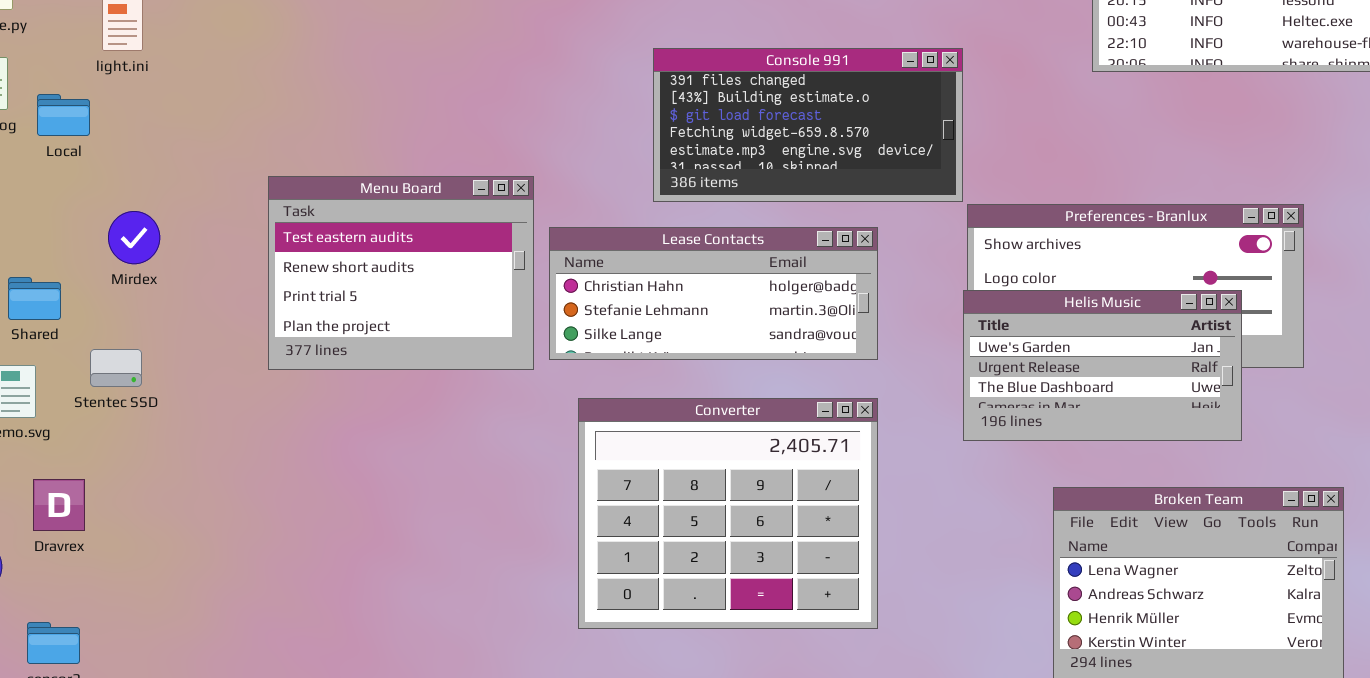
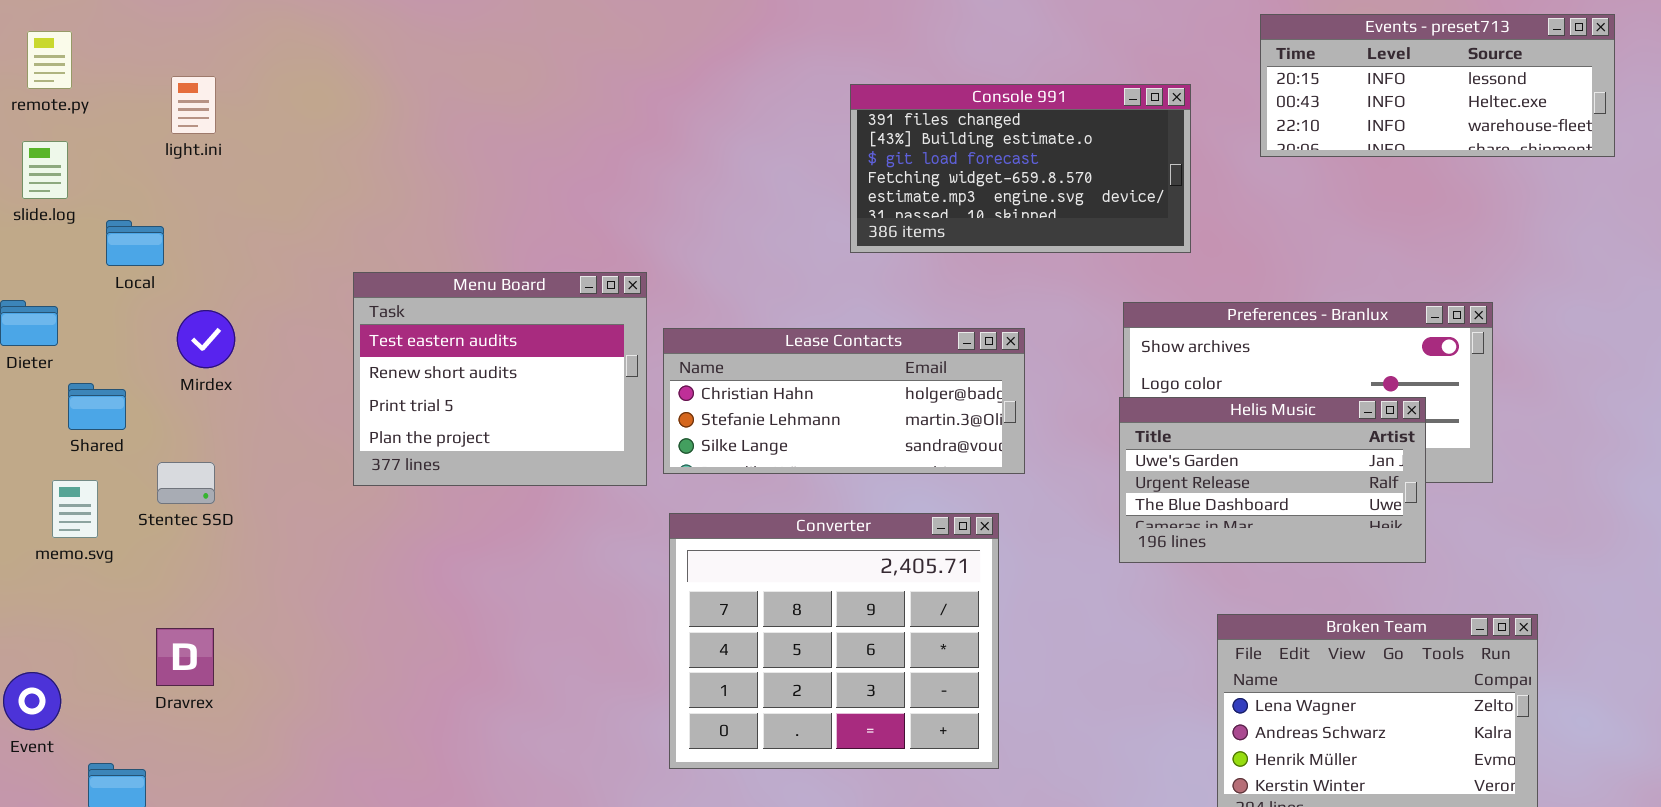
Console 991: [653,48,963,202] -> [850,84,1191,253], moved
Local: [37,94,90,136] -> [106,220,164,266], moved
Converter: [578,398,878,629] -> [669,513,999,769], moved
Dravrex: [33,479,85,531] -> [156,628,214,686], moved

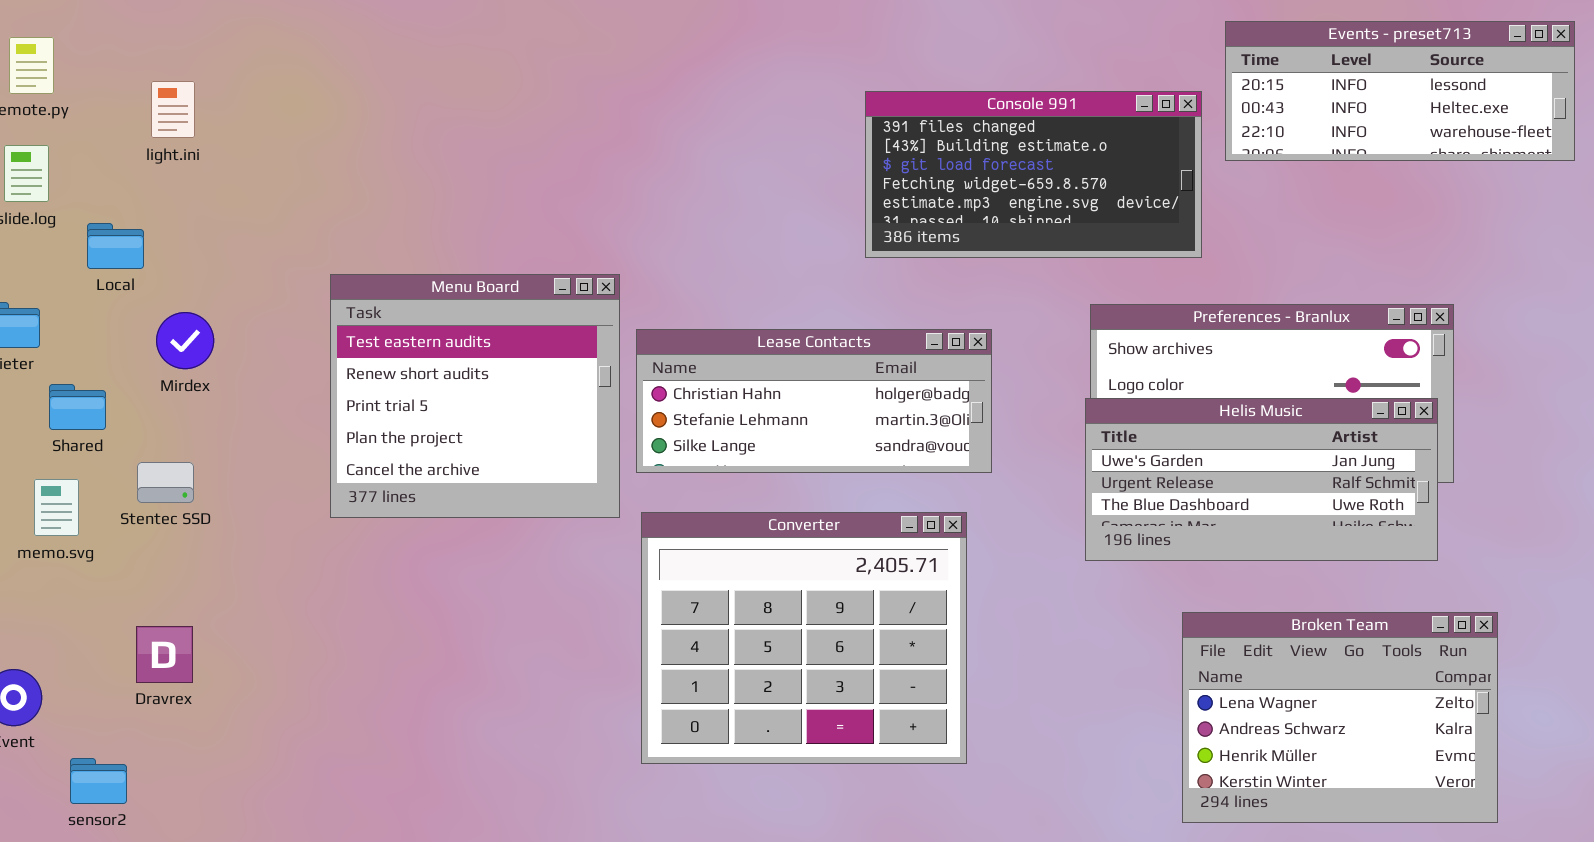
Console 991: [850,84,1191,253] -> [865,91,1202,258], moved
Menu Board: [353,272,647,486] -> [330,274,620,518], resized
Helis Music: [1119,397,1426,563] -> [1085,398,1438,561], resized

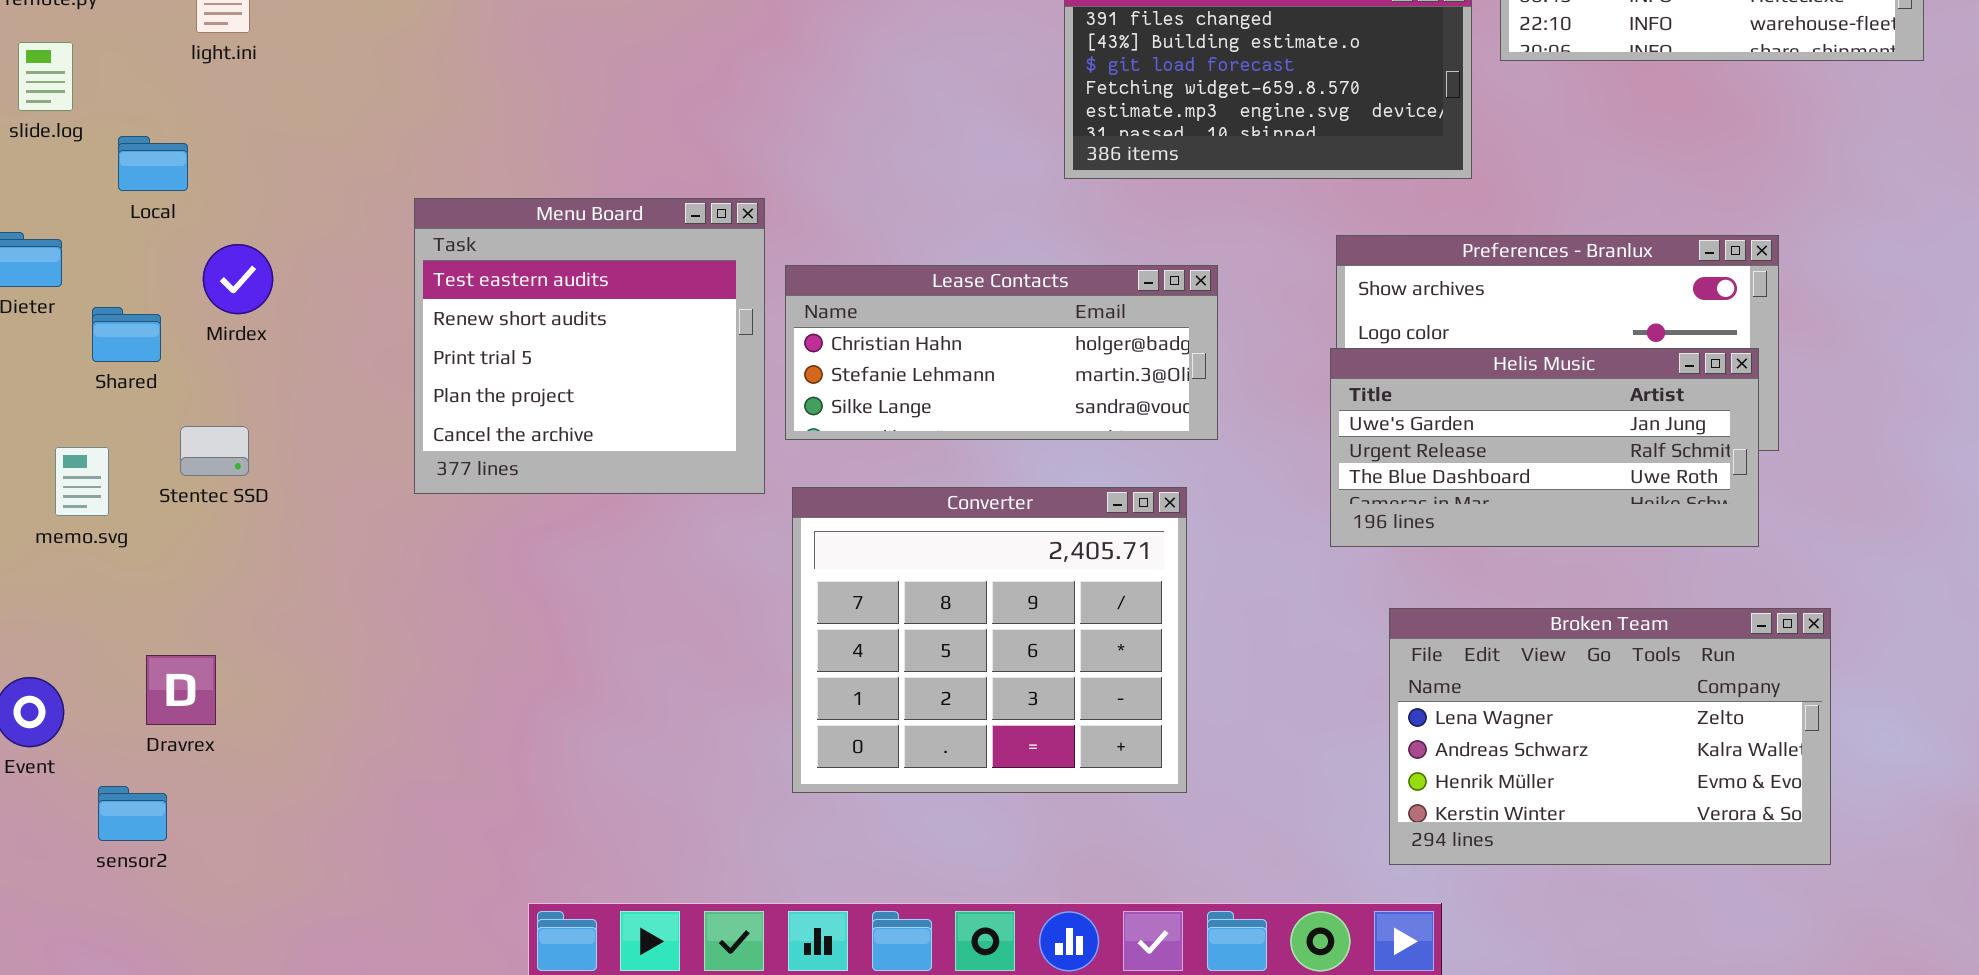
Shared: [49,384,106,430] -> [92,307,161,362], moved
Broken Team: [1182,612,1498,823] -> [1389,608,1831,865], resized
Dravrex: [136,626,193,683] -> [146,655,216,725], moved

